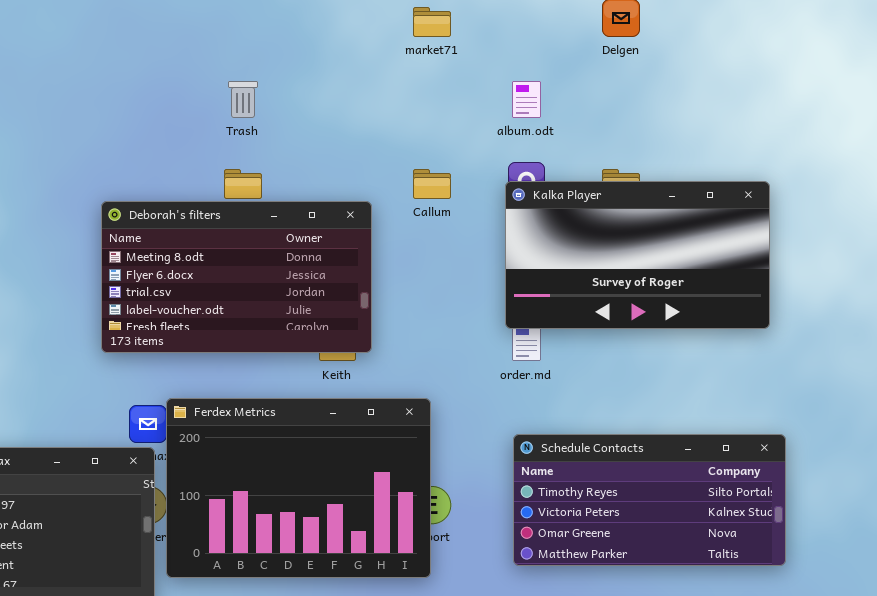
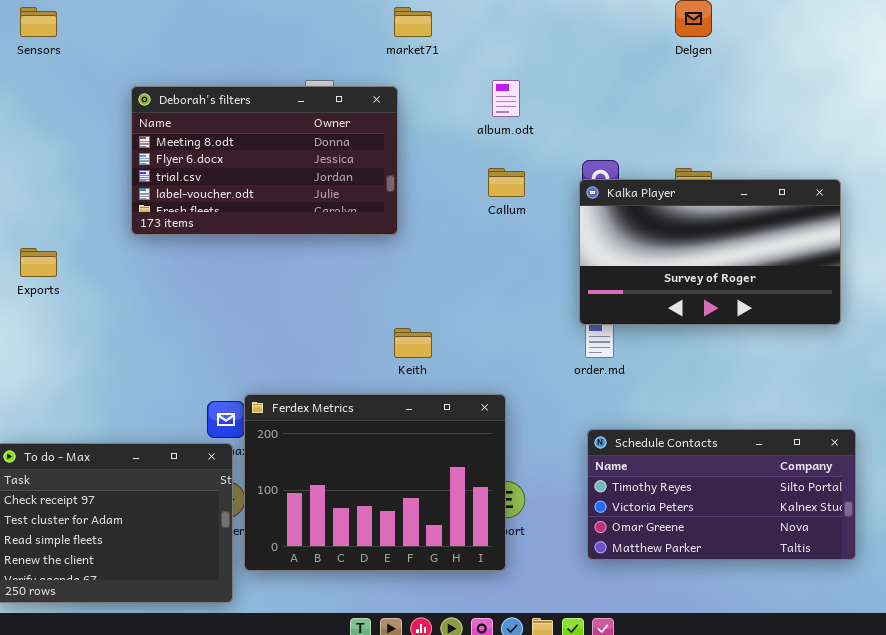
market71: [413,7,451,37] -> [394,7,432,37], moved
album.odt: [512,81,541,118] -> [492,80,520,117], moved
Deborah's filters: [101,201,372,353] -> [131,86,398,235], moved

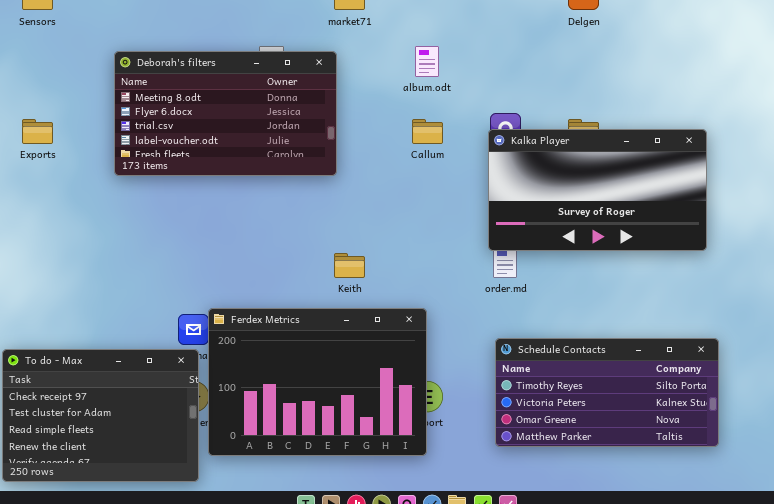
Exports: [20,248,57,277] -> [22,119,53,144], moved

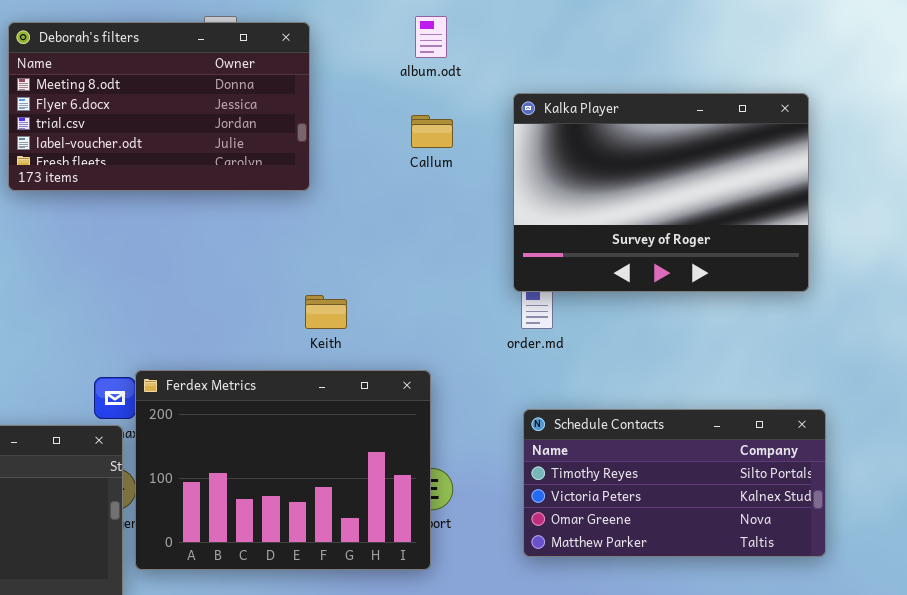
Kalka Player: [488,129,707,251] -> [513,93,809,292], resized

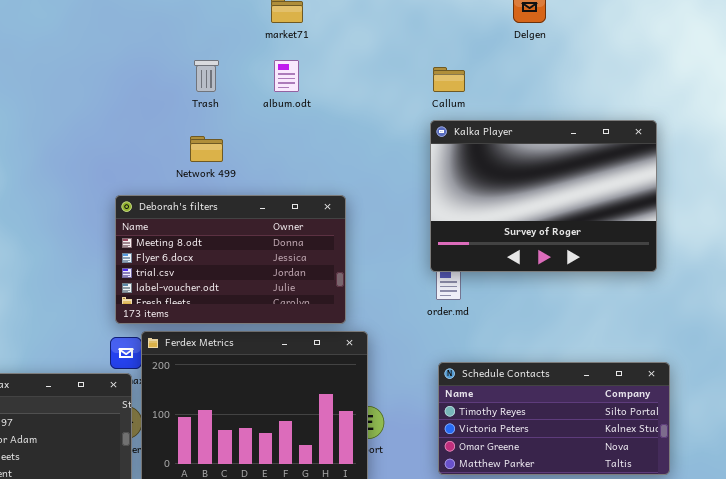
album.odt: [415,16,447,58] -> [274,60,299,92], moved
Deborah's filters: [8,22,310,191] -> [115,195,346,324], moved
Callum: [411,115,453,148] -> [433,67,465,92], moved

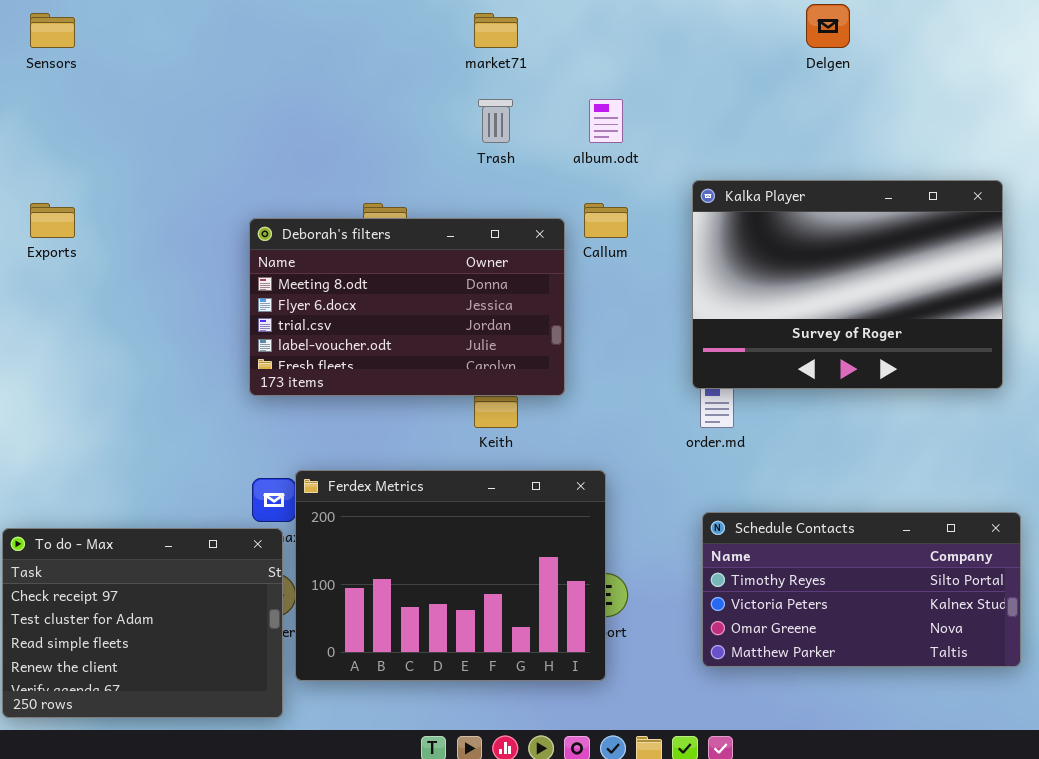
Trash: [194,60,219,92] -> [478,99,513,143], moved
album.odt: [274,60,299,92] -> [589,99,623,143], moved
Callum: [433,67,465,92] -> [584,203,628,238], moved
Deborah's filters: [115,195,346,324] -> [249,218,565,396], moved

